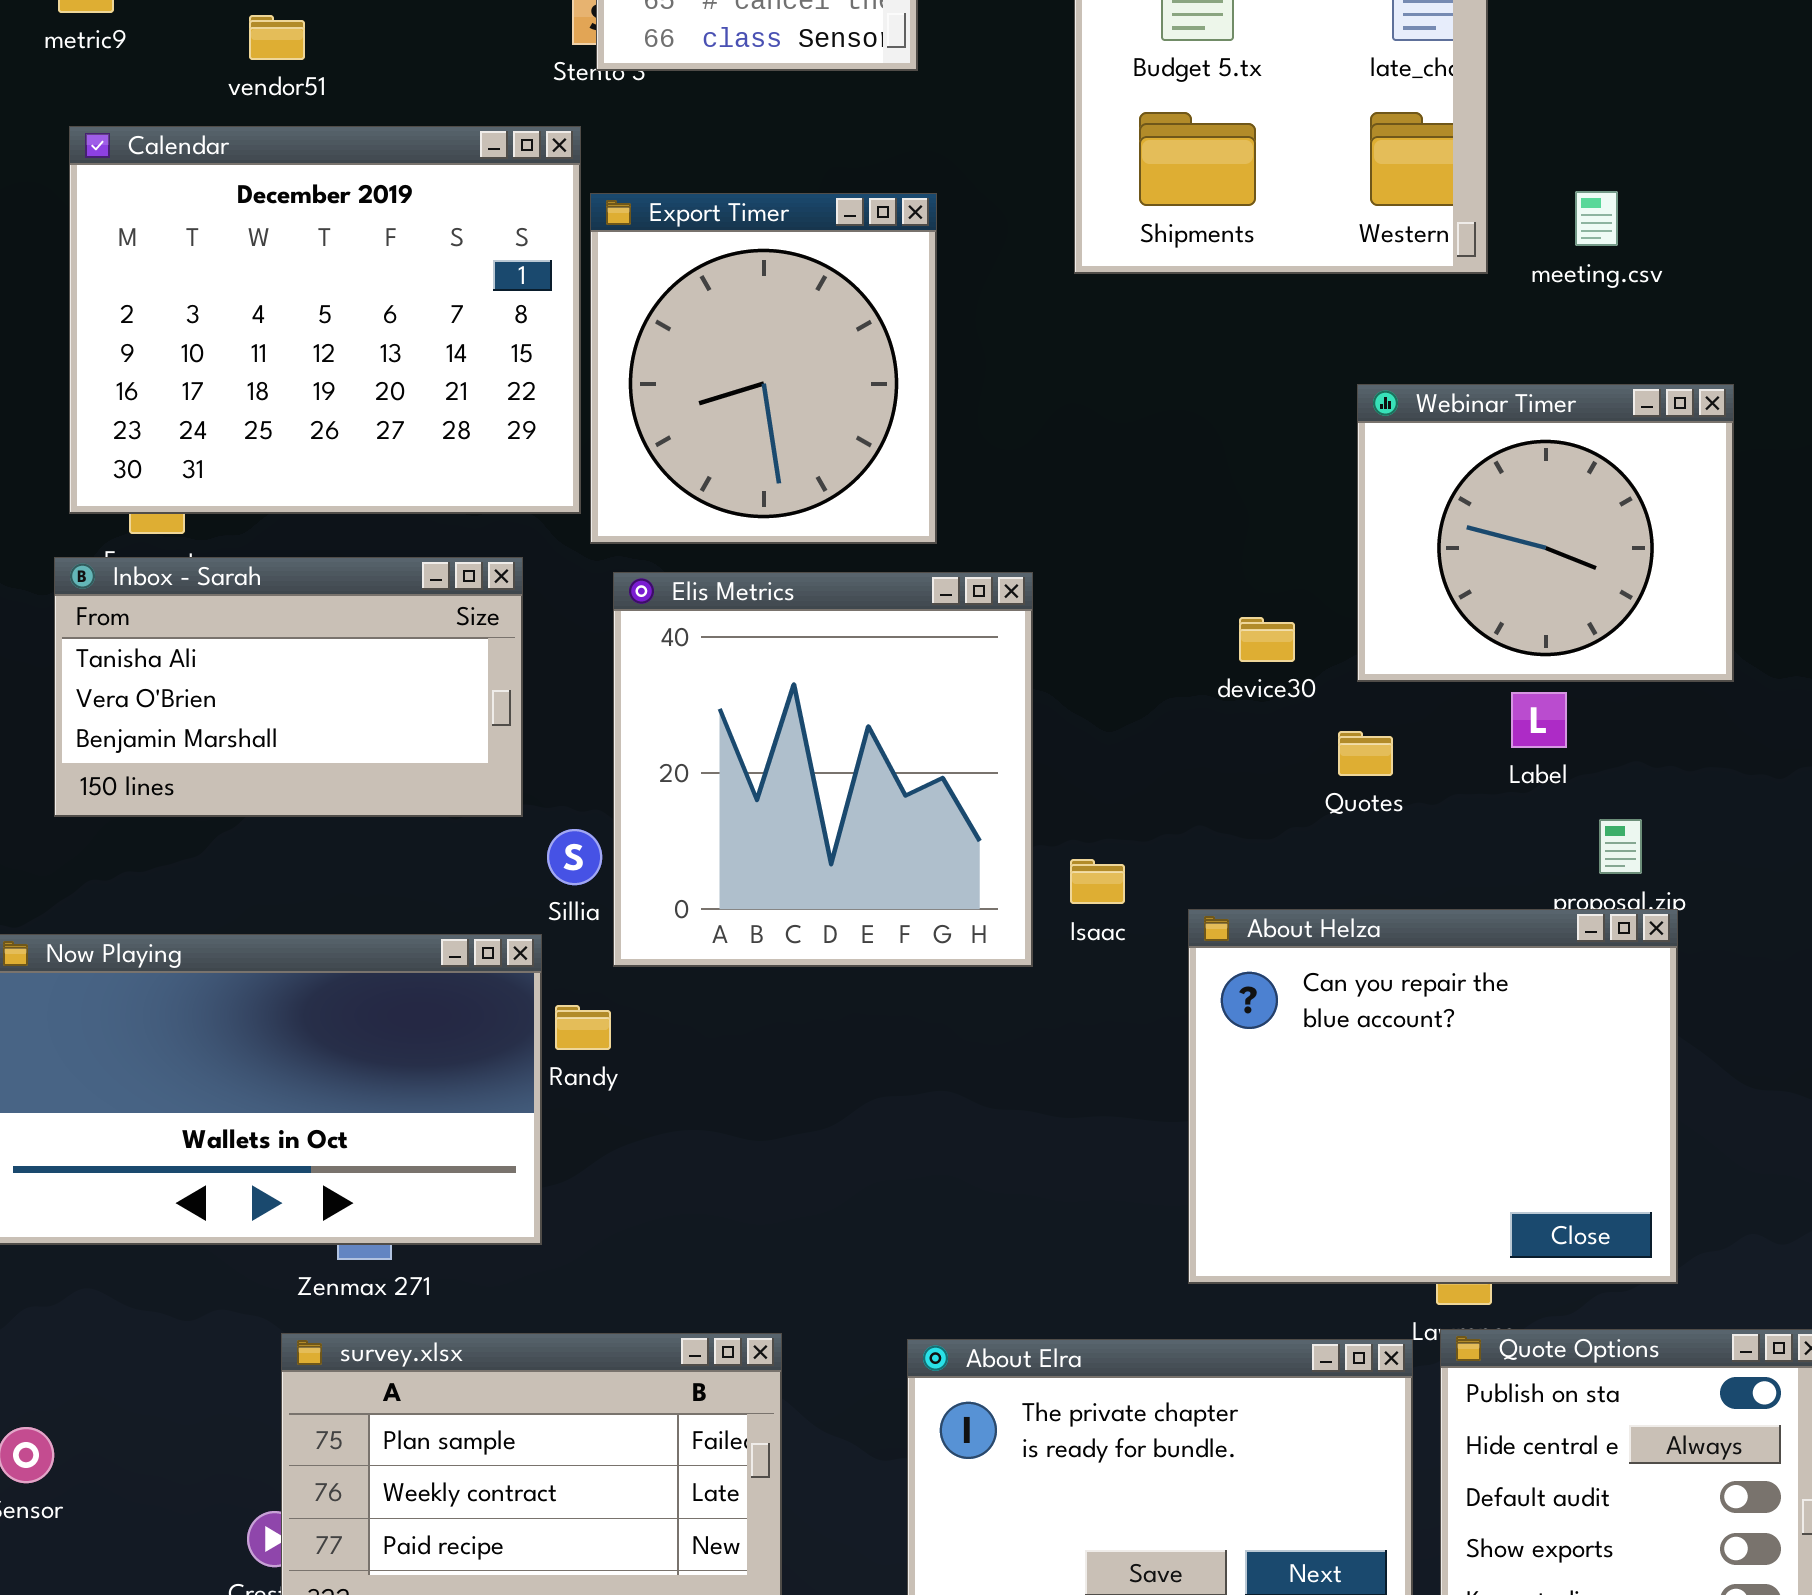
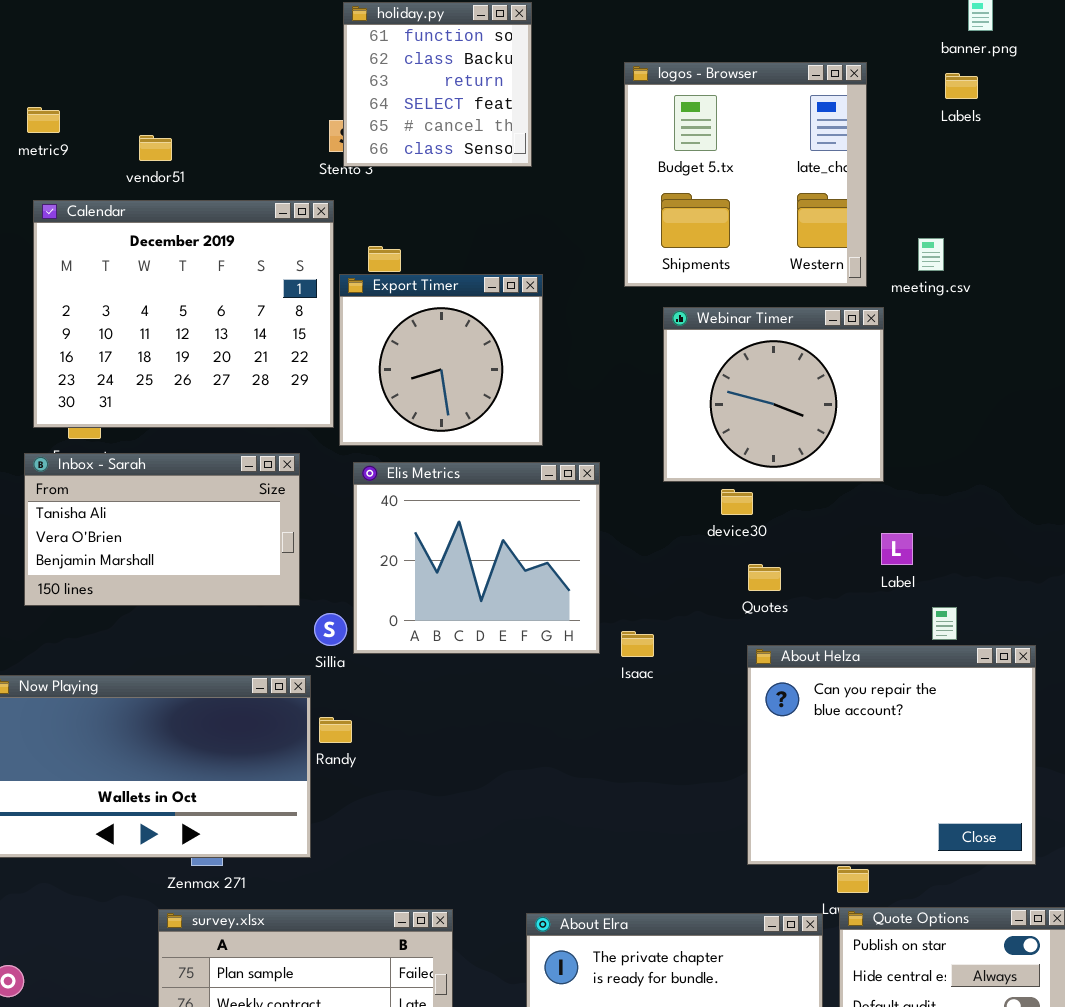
Export Timer: [590,193,937,544] -> [339,274,543,446], resized
Webinar Timer: [1357,384,1734,682] -> [663,307,884,482], moved
Elis Metrics: [613,572,1033,967] -> [353,462,600,654], resized
Quotes: [1338,731,1393,776] -> [748,564,781,591], moved
About Helza: [1188,909,1678,1284] -> [747,645,1036,865], moved

